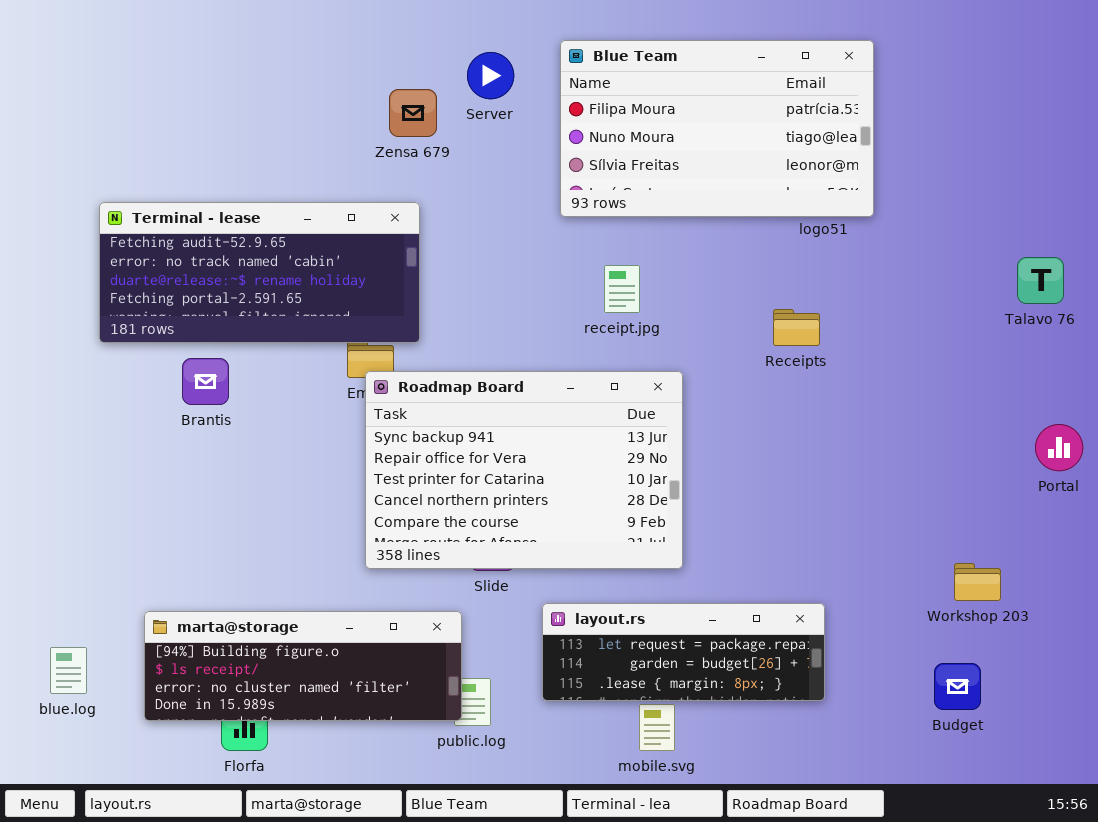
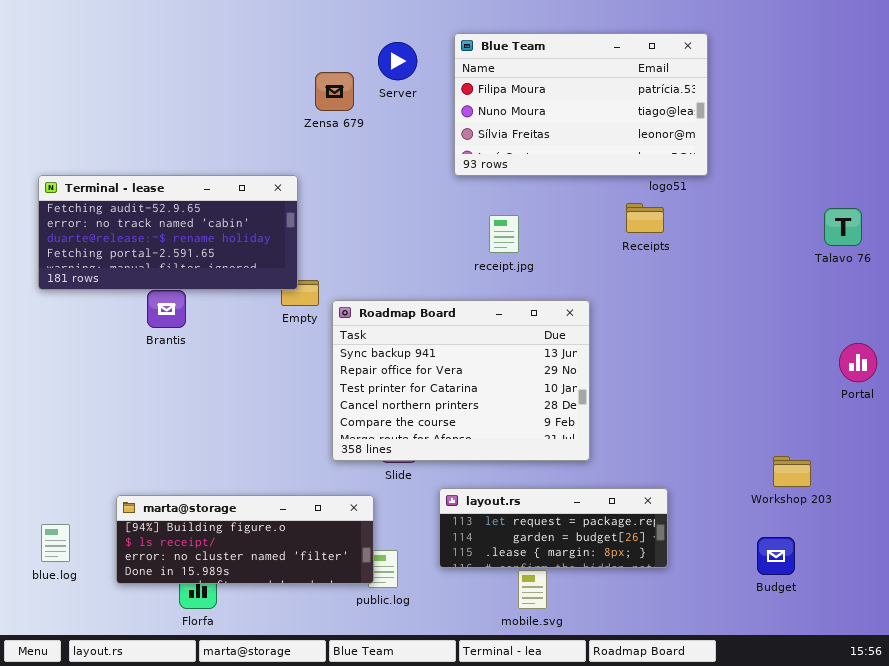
Terminal - lease: [99,202,420,343] -> [38,175,298,290], moved
Receipts: [773,309,820,346] -> [626,203,664,233], moved
Roadmap Board: [365,371,683,569] -> [332,300,590,461], moved

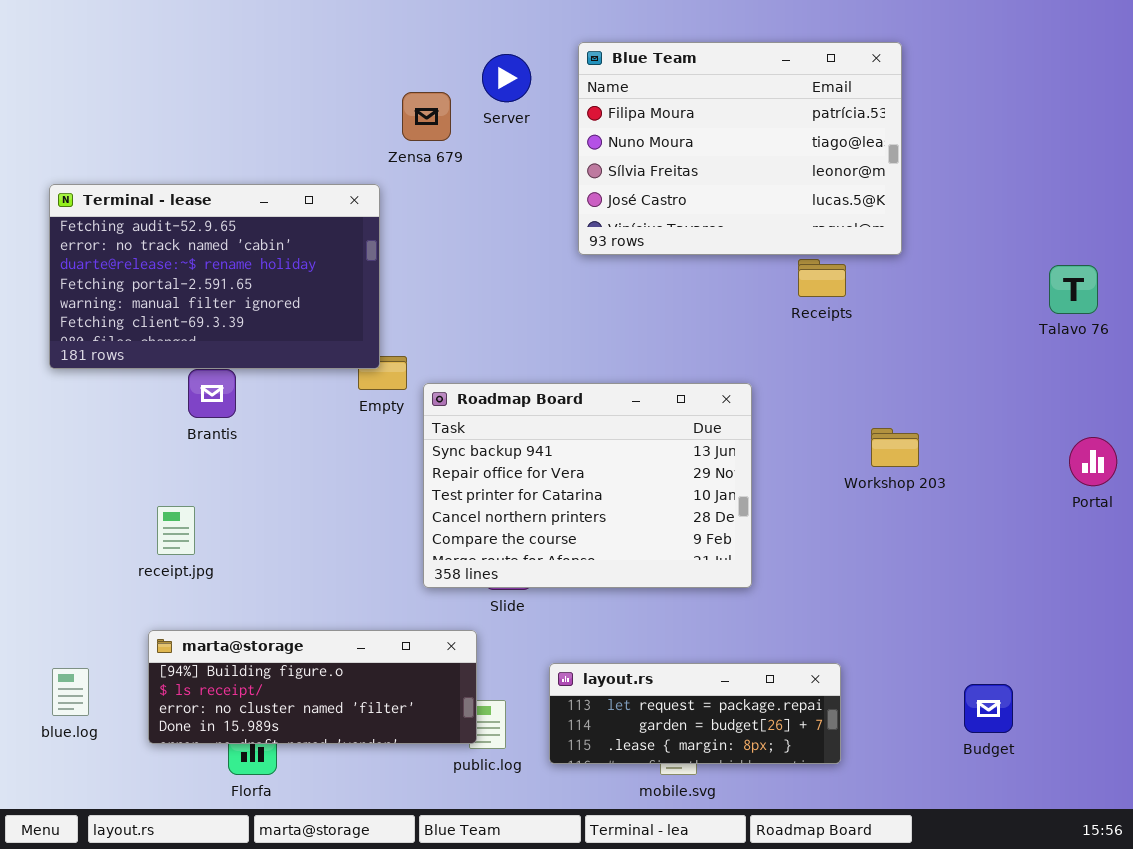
Blue Team: [454,33,708,176] -> [578,42,902,255], resized
Terminal - lease: [38,175,298,290] -> [49,184,380,369], resized
receipt.jpg: [489,215,519,253] -> [157,506,195,555], moved
Workshop 203: [773,456,811,487] -> [871,428,919,467], moved
layout.rs: [439,488,668,568] -> [549,663,841,764], moved

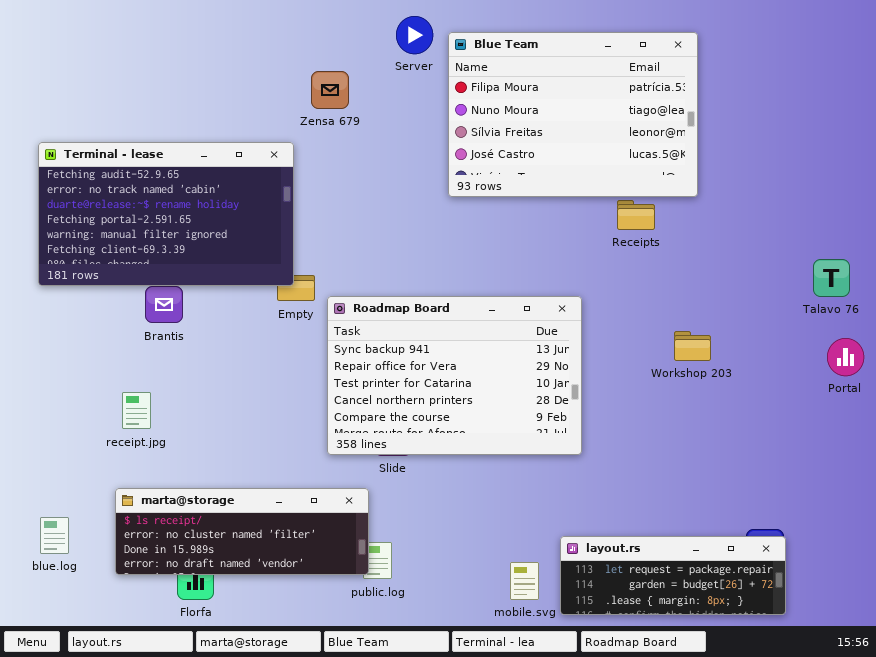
Server: [482,54,531,102] -> [396,16,433,54], moved
Talavo 76: [1049,265,1098,314] -> [813,259,850,297], moved
marta@storage: [148,630,477,744] -> [115,488,369,575], scrolled down 1 row
layout.rs: [549,663,841,764] -> [560,536,786,615], moved

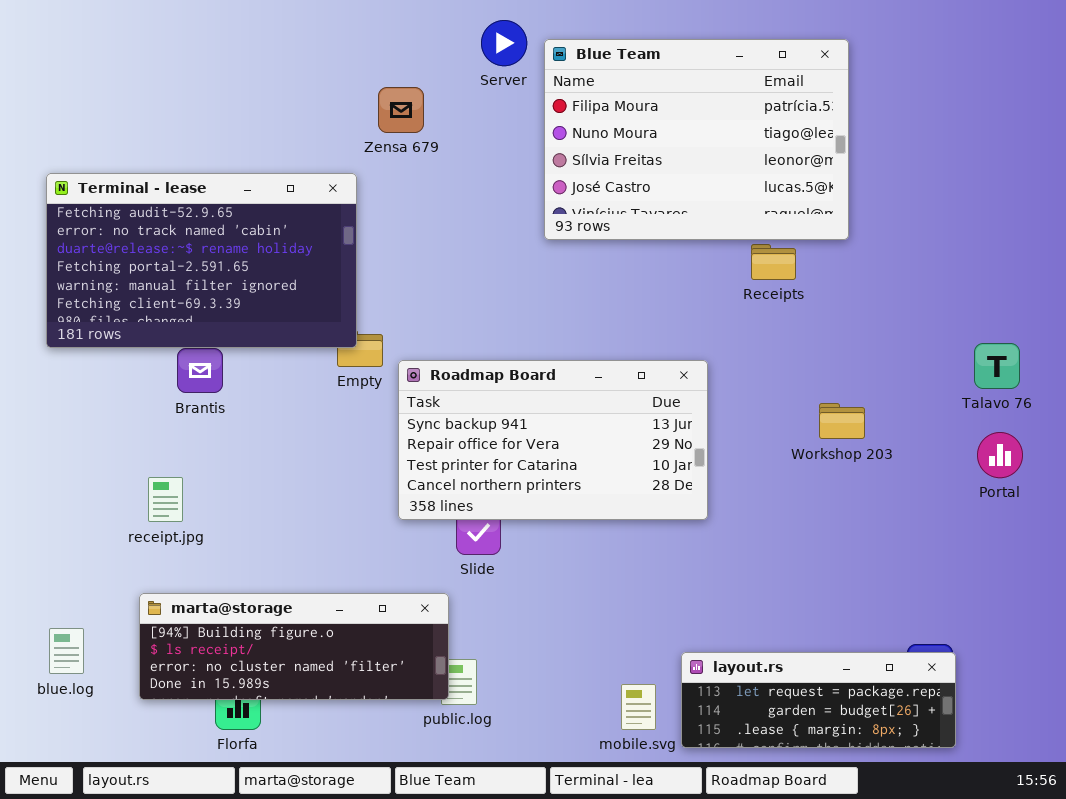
Talavo 76: [813,259,850,297] -> [974,343,1020,389], moved
Roadmap Board: [327,296,582,455] -> [398,360,708,520], resized
Portal: [827,338,864,376] -> [977,432,1023,478], moved
marta@storage: [115,488,369,575] -> [139,593,449,700], scrolled up 1 row

